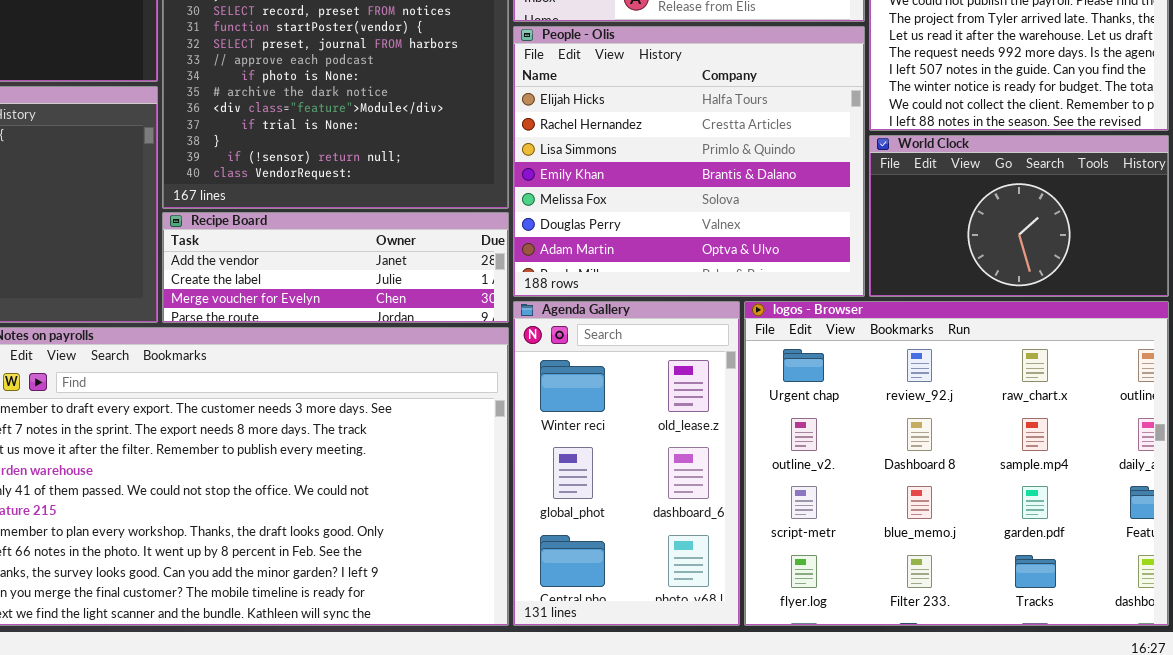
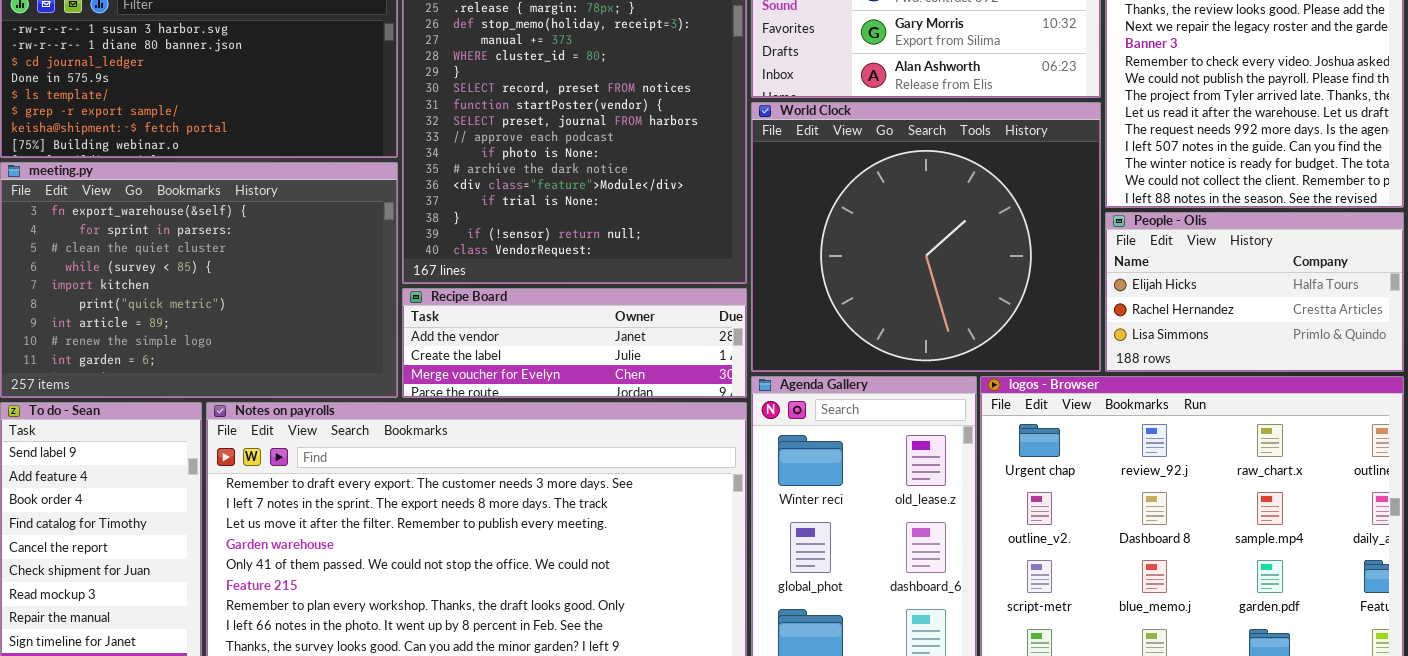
People - Olis: [513,26,865,297] -> [1105,212,1404,372], moved, resized
World Clock: [869,135,1169,297] -> [751,102,1101,372], moved, resized

